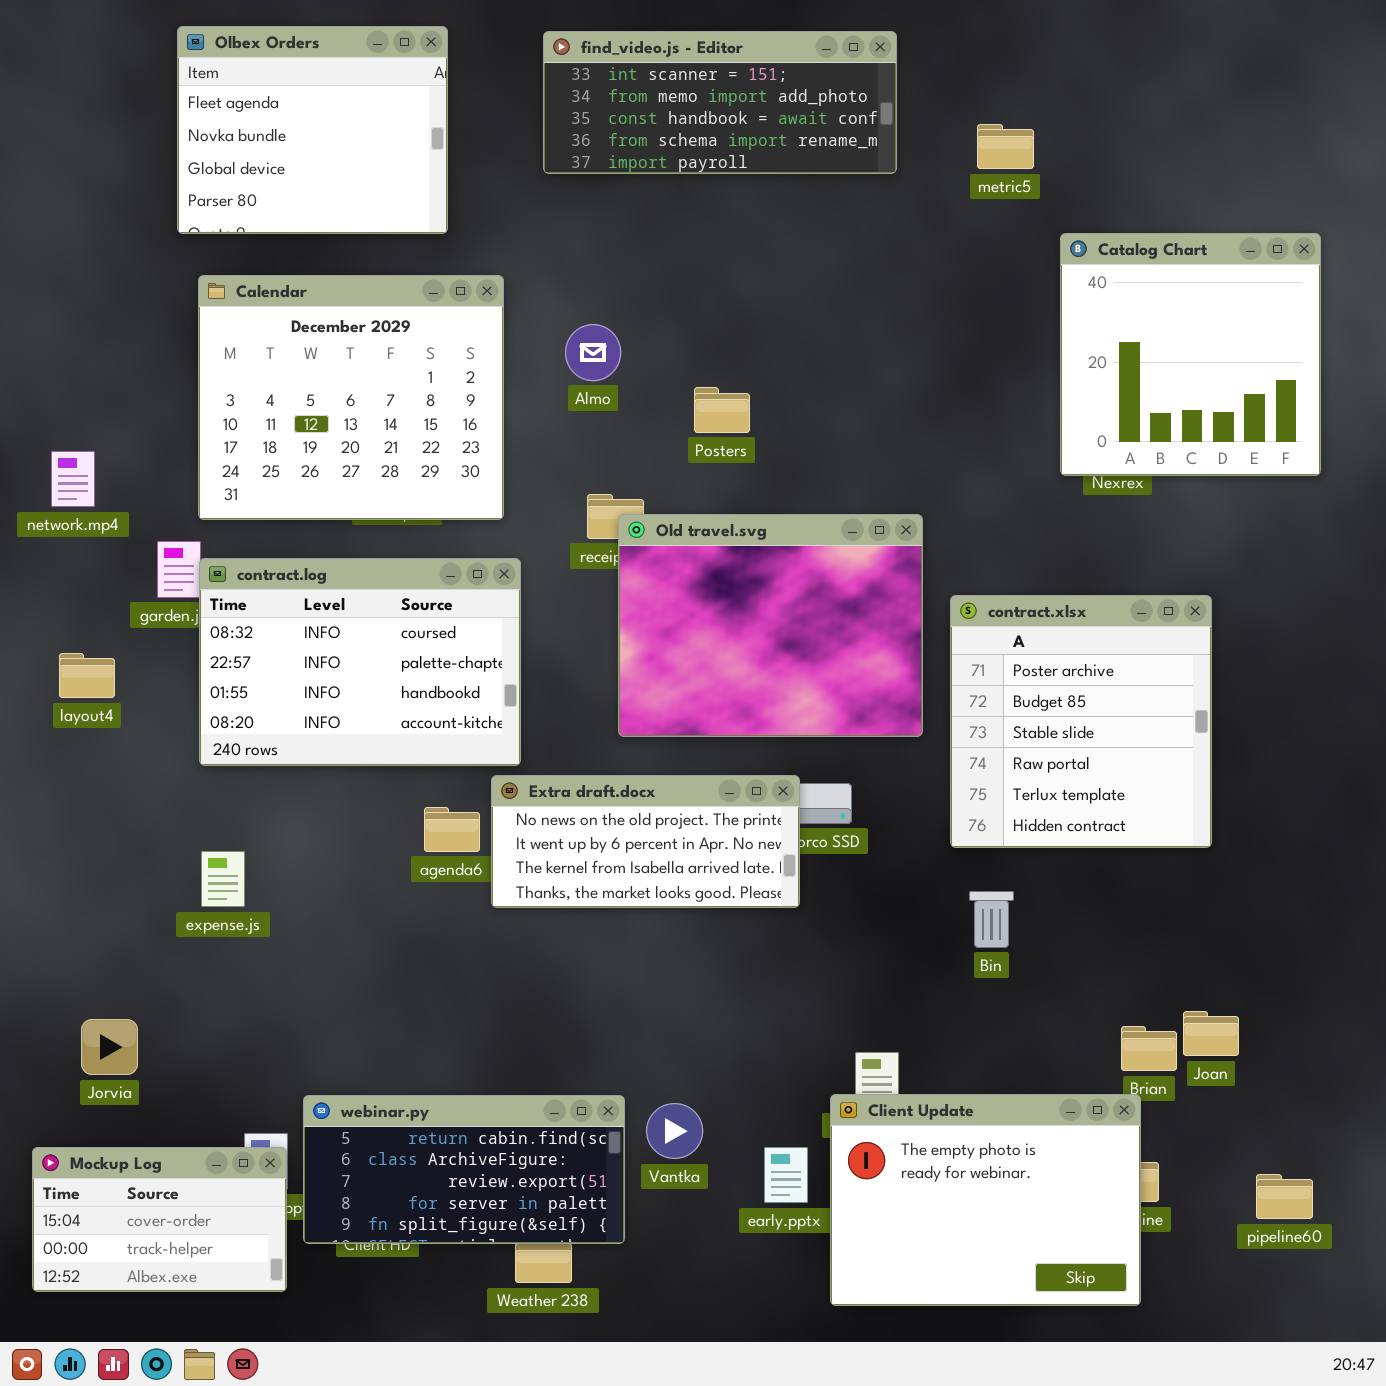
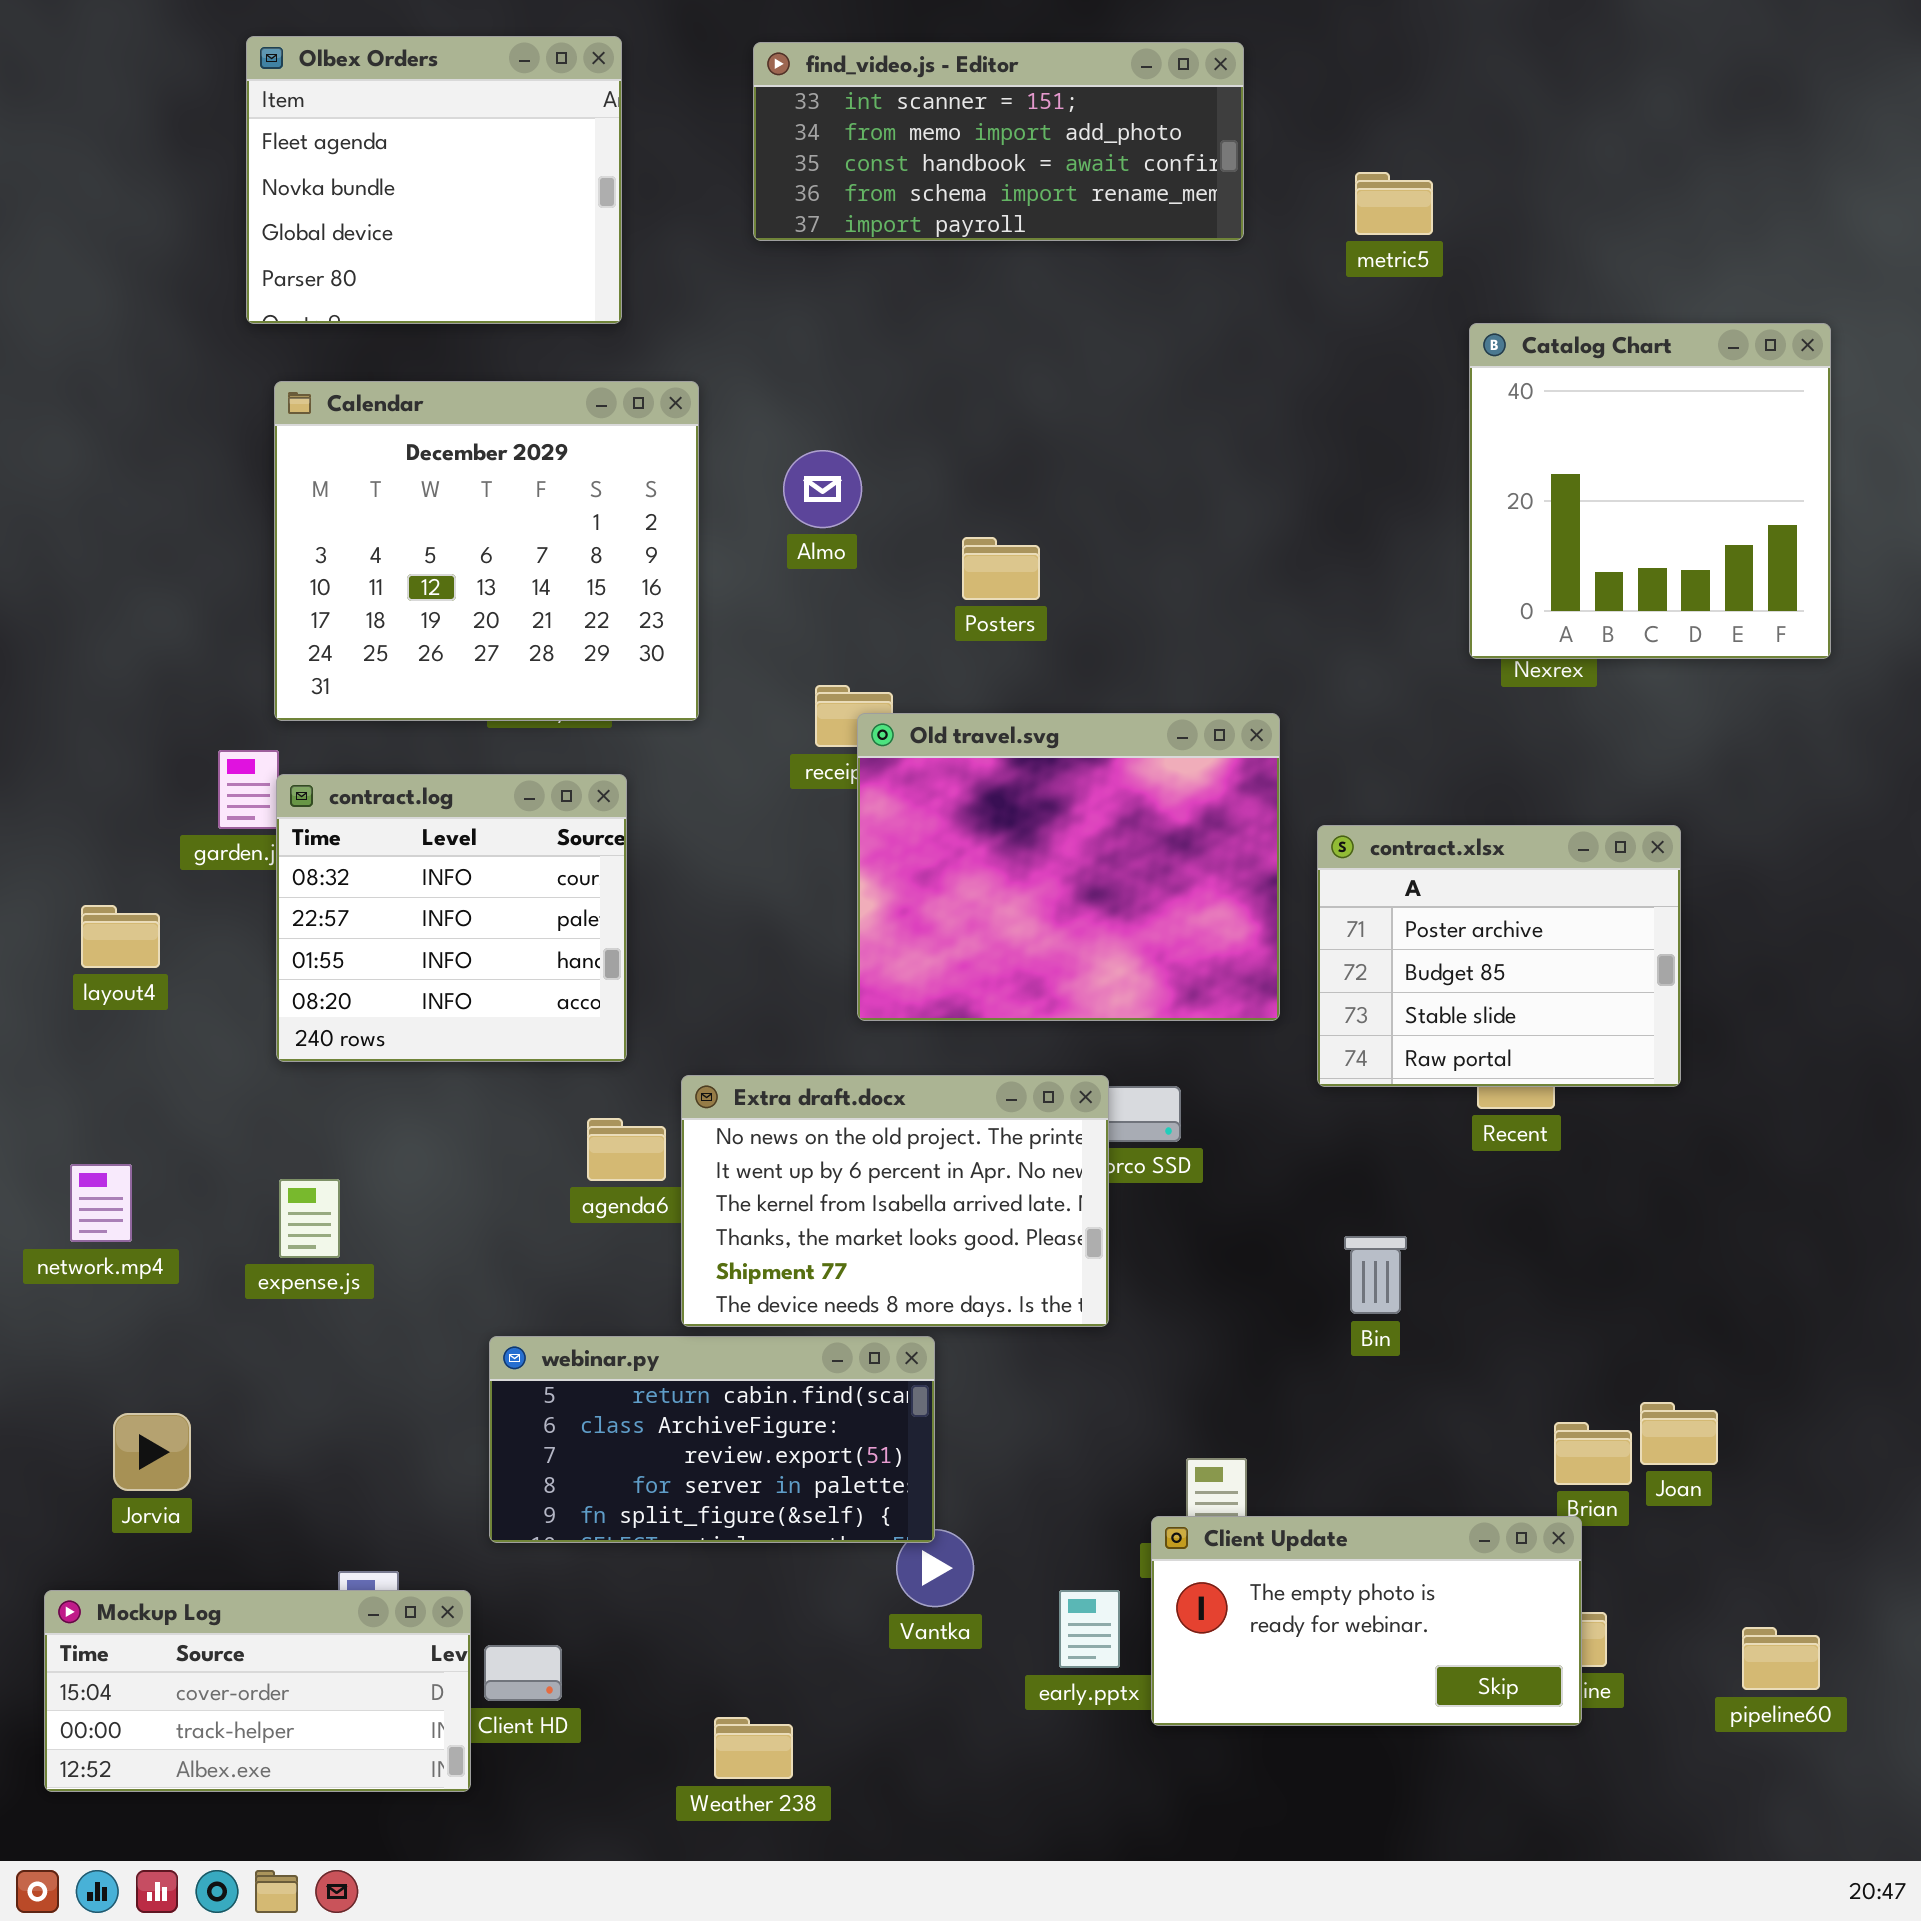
network.mp4: [51,451,95,507] -> [70,1164,132,1242], moved
contract.log: [199,558,521,766] -> [276,774,627,1062], resized
contract.xlsx: [950,595,1212,848] -> [1317,825,1681,1087], resized
Extra draft.docx: [491,775,800,908] -> [681,1075,1109,1327], resized
Client Update: [830,1094,1141,1306] -> [1151,1516,1582,1726], resized
webinar.py: [303,1095,625,1244] -> [489,1336,935,1543], moved
Mockup Log: [32,1147,287,1292] -> [44,1590,471,1792], resized

